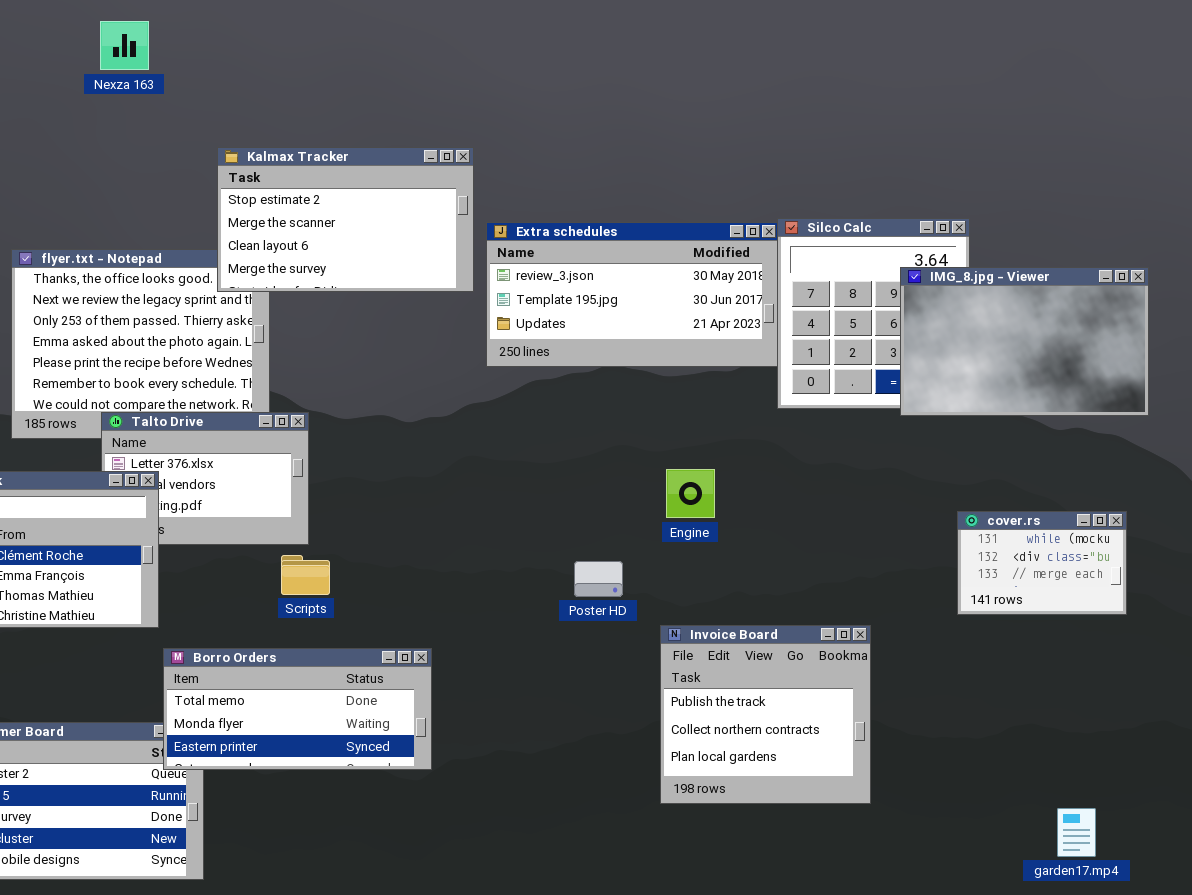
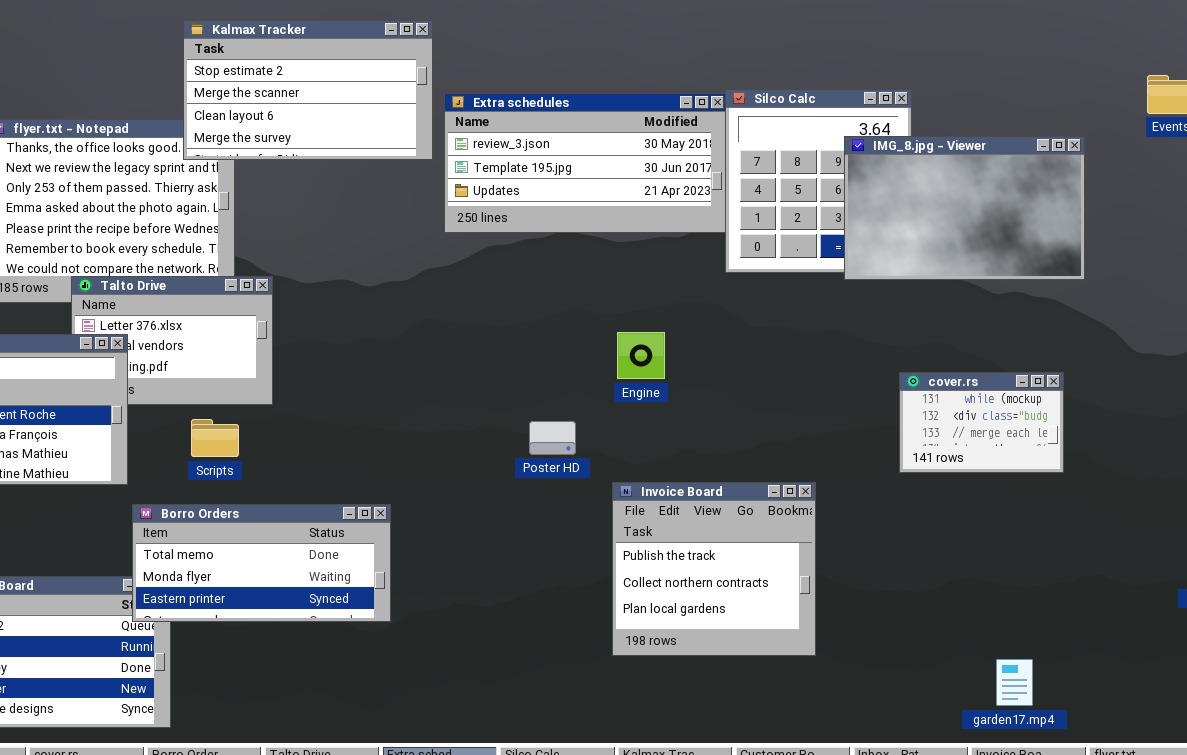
Scripts: [281,555,330,595] -> [191,419,239,457], moved

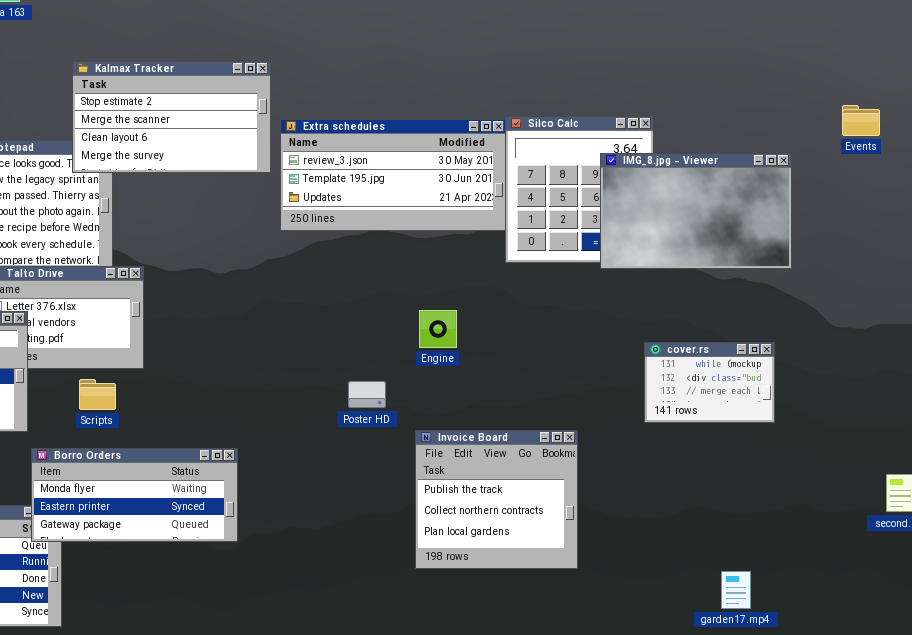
Borro Orders: [132,504,391,622] -> [31,448,238,542], scrolled down 1 row

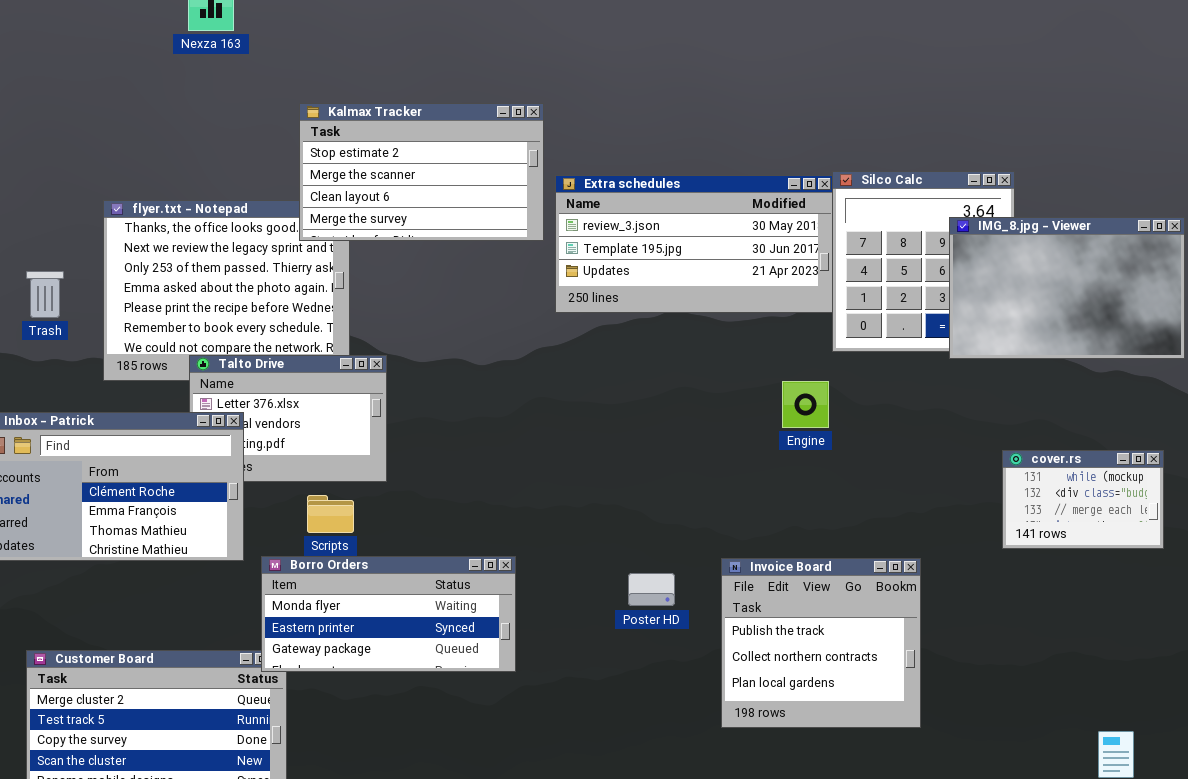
Engine: [419,310,457,348] -> [782,381,829,428], moved
Poster HD: [348,381,386,408] -> [628,573,675,606], moved
Borro Orders: [31,448,238,542] -> [261,556,516,672], moved

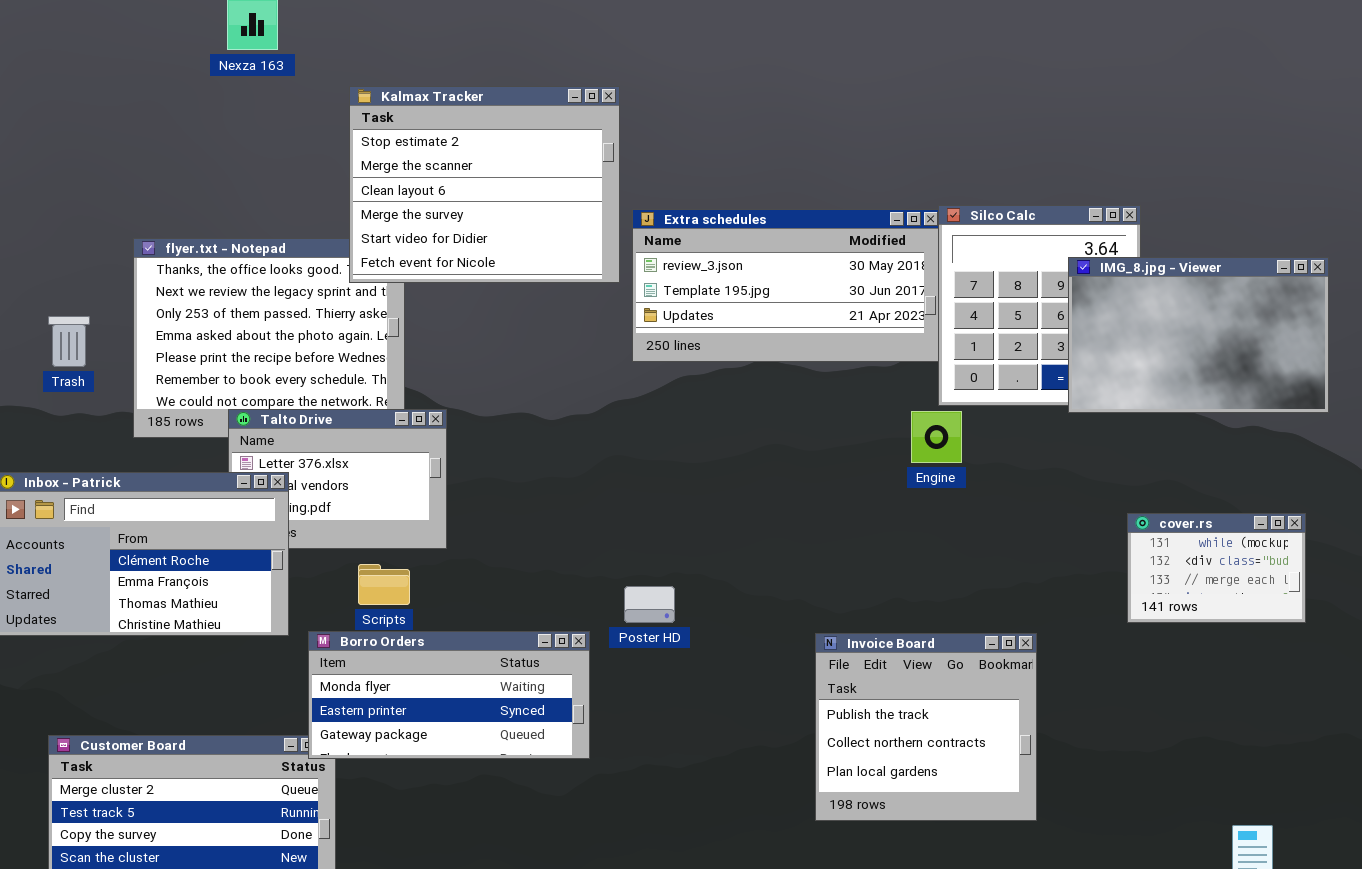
Kalmax Tracker: [299,103,544,241] -> [349,86,620,283], resized
Engine: [782,381,829,428] -> [911,411,962,463], moved
Poster HD: [628,573,675,606] -> [624,586,675,623], moved

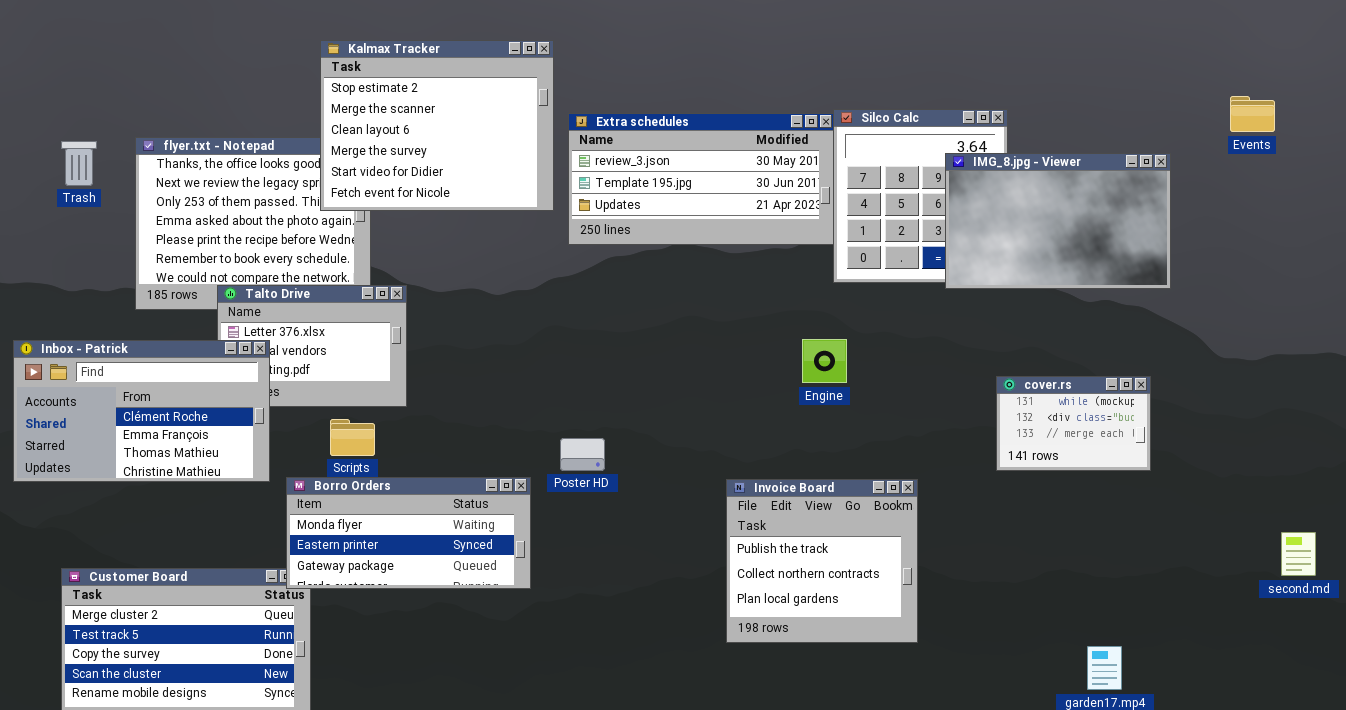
Kalmax Tracker: [349,86,620,283] -> [320,40,554,211], moved
Trash: [48,316,90,367] -> [61,141,97,186], moved
Engine: [911,411,962,463] -> [802,339,847,383], moved

